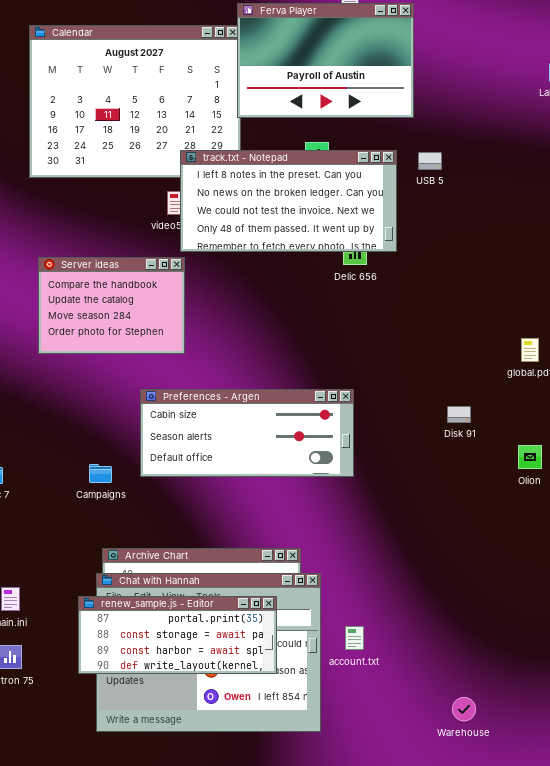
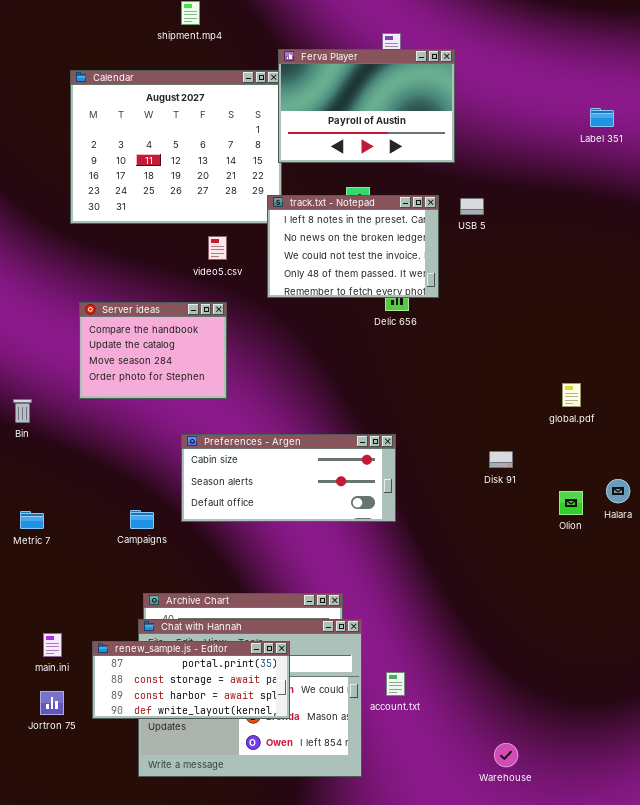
track.txt - Notepad: [180,150,397,252] -> [267,195,439,298], resized
renew_sample.js - Editor: [78,596,277,674] -> [92,641,290,719], moved

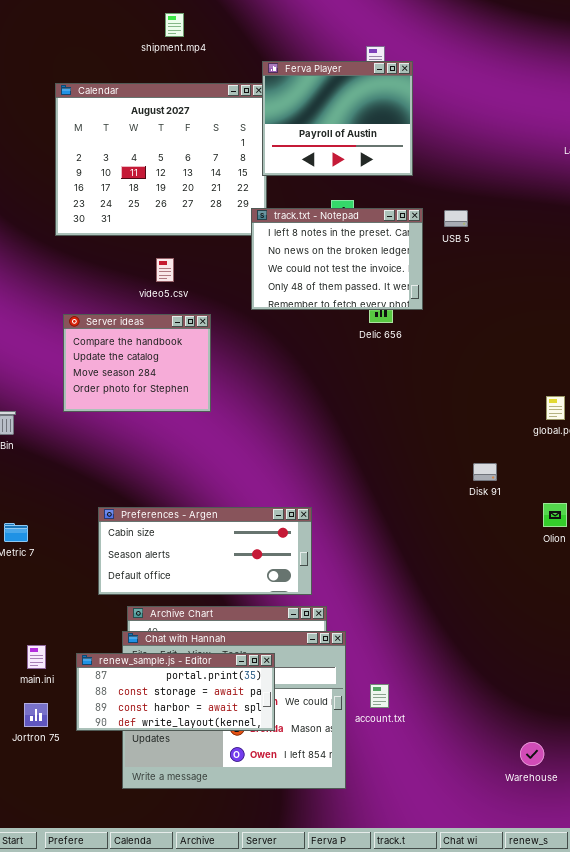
Ferva Player: [278,49,455,163] -> [262,61,413,176], resized
video5.csv: [208,236,227,260] -> [156,258,174,282], moved
Preferences - Argen: [181,434,396,522] -> [98,507,312,595], moved
Warehouse: [494,743,518,767] -> [520,742,544,766], moved

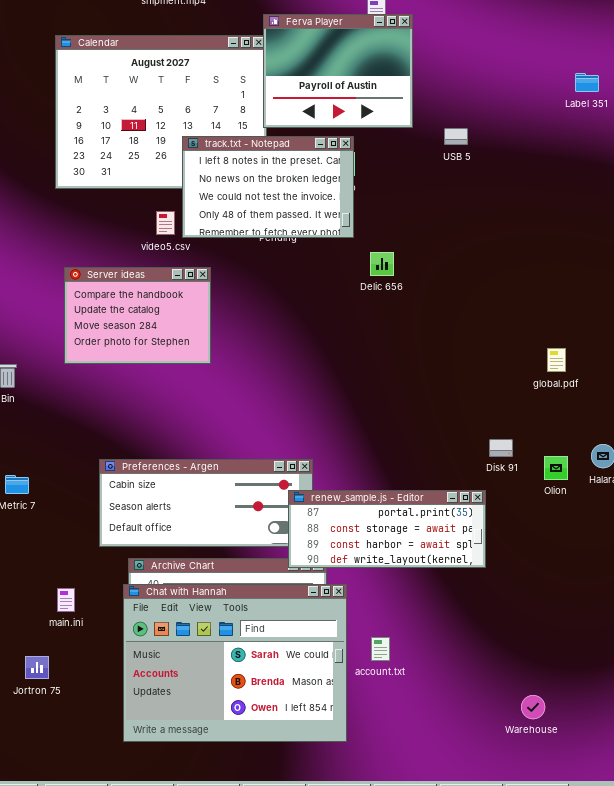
track.txt - Notepad: [251,208,423,310] -> [182,136,354,238], moved
USB 5: [444,210,468,227] -> [444,128,468,145], moved
Disk 91: [473,463,497,481] -> [489,439,513,457], moved
main.ini: [27,645,46,669] -> [57,588,75,612], moved
renew_sample.js - Editor: [76,653,275,731] -> [288,490,486,568], moved

